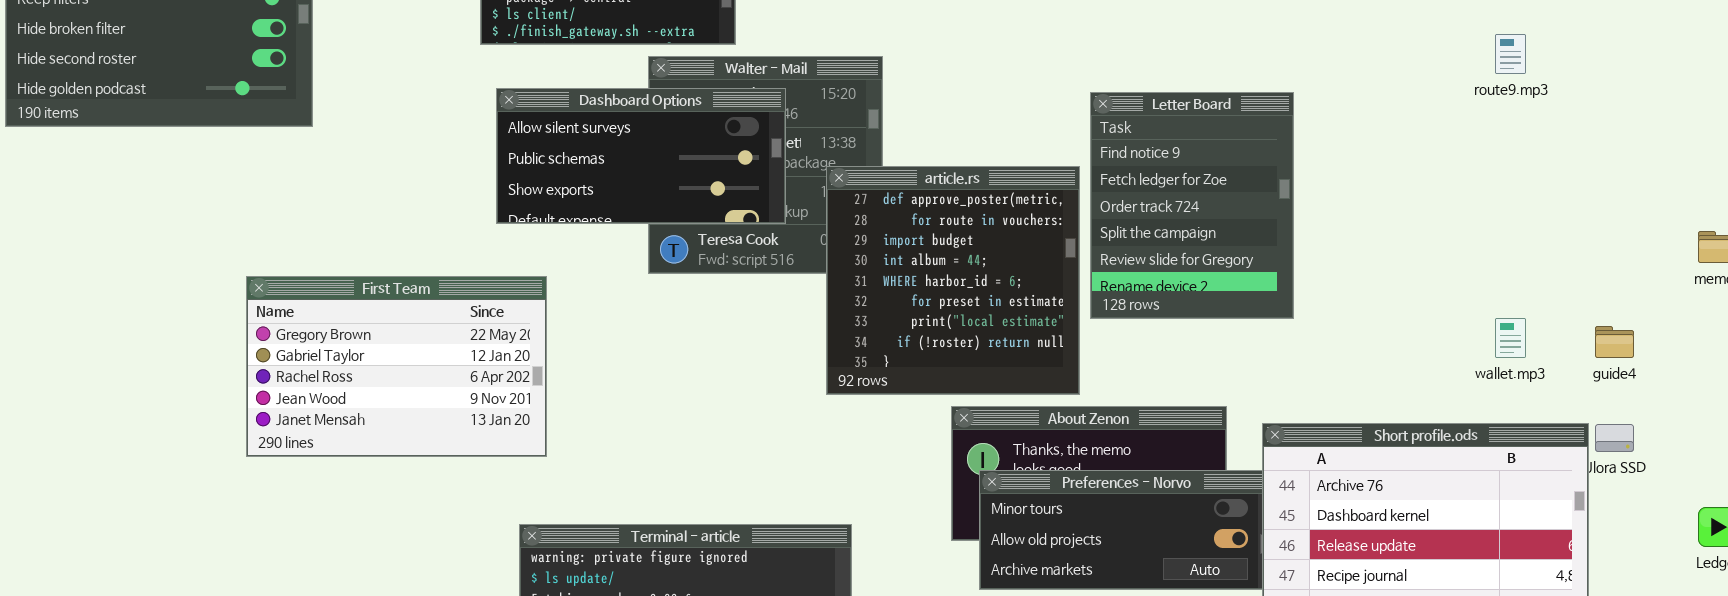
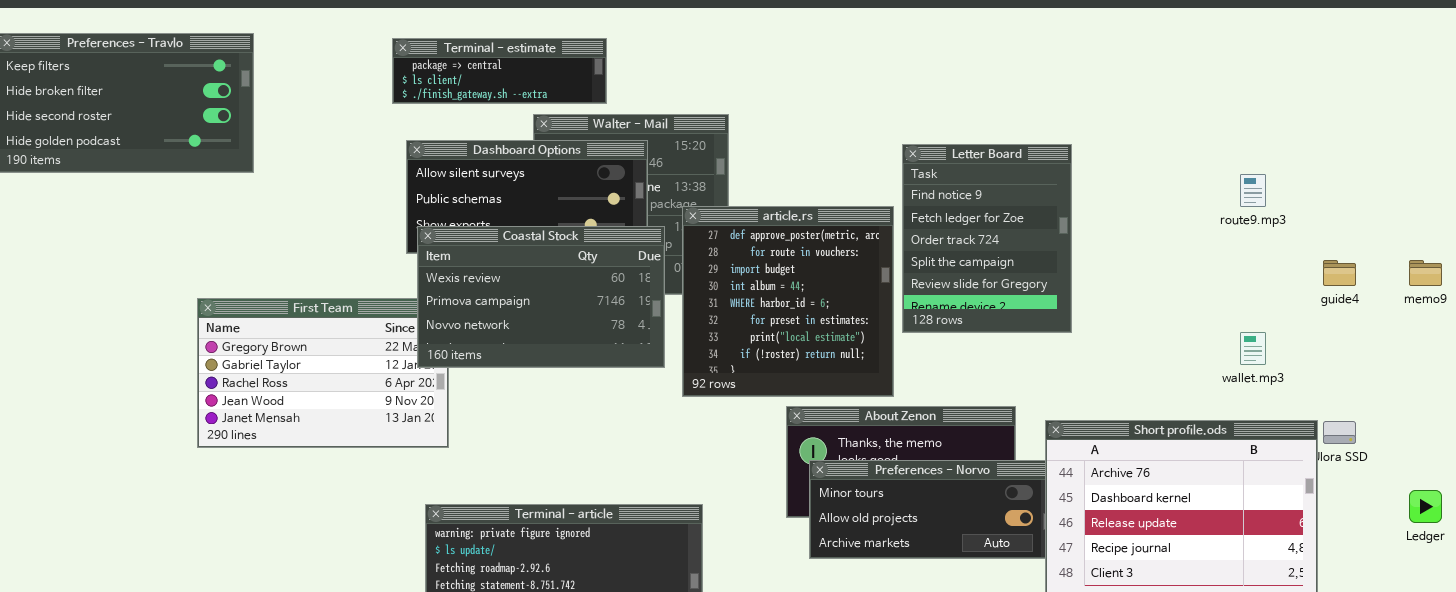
route9.mp3: [1495,34,1526,74] -> [1240,174,1266,207], moved
Coastal Stock: none -> [417,226,665,368], opened
guide4: [1595,326,1634,358] -> [1323,260,1356,286], moved

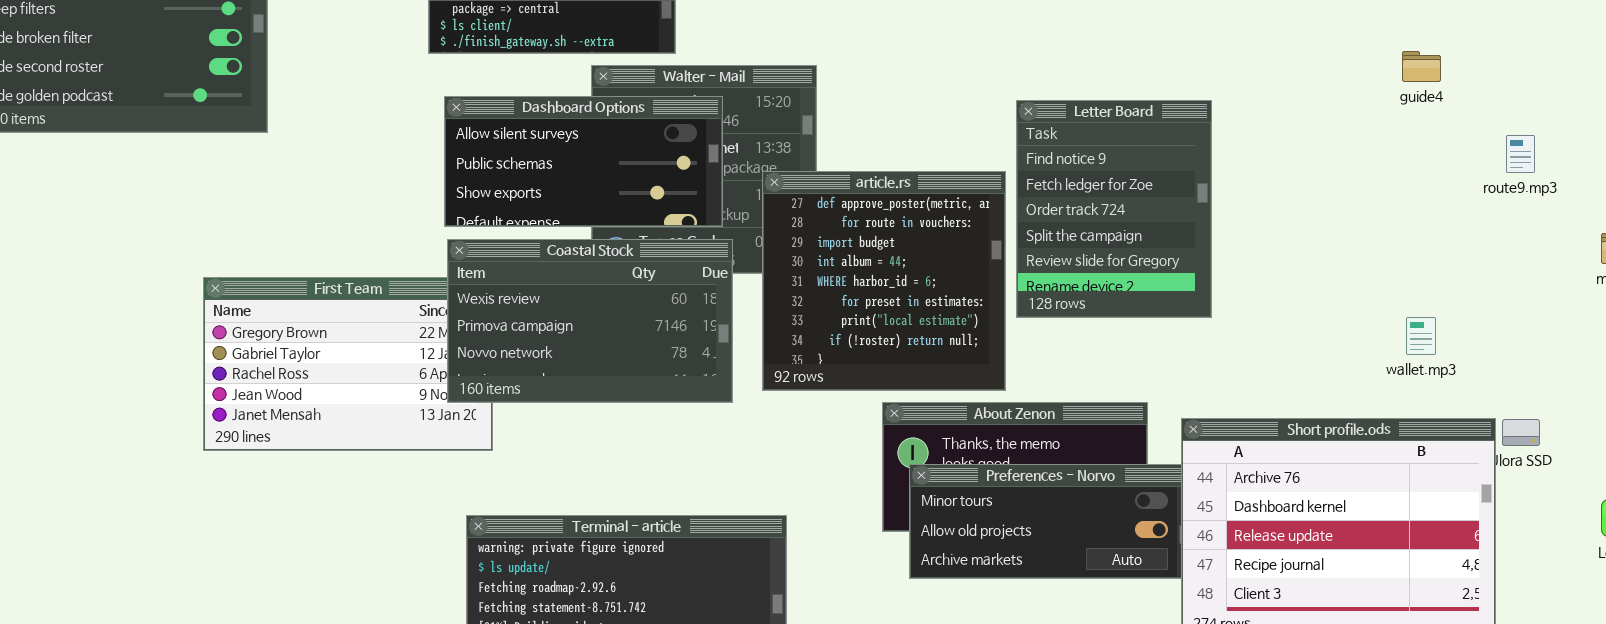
route9.mp3: [1240,174,1266,207] -> [1506,135,1535,173], moved
Coastal Stock: [417,226,665,368] -> [447,239,733,403], moved
guide4: [1323,260,1356,286] -> [1402,51,1441,82], moved

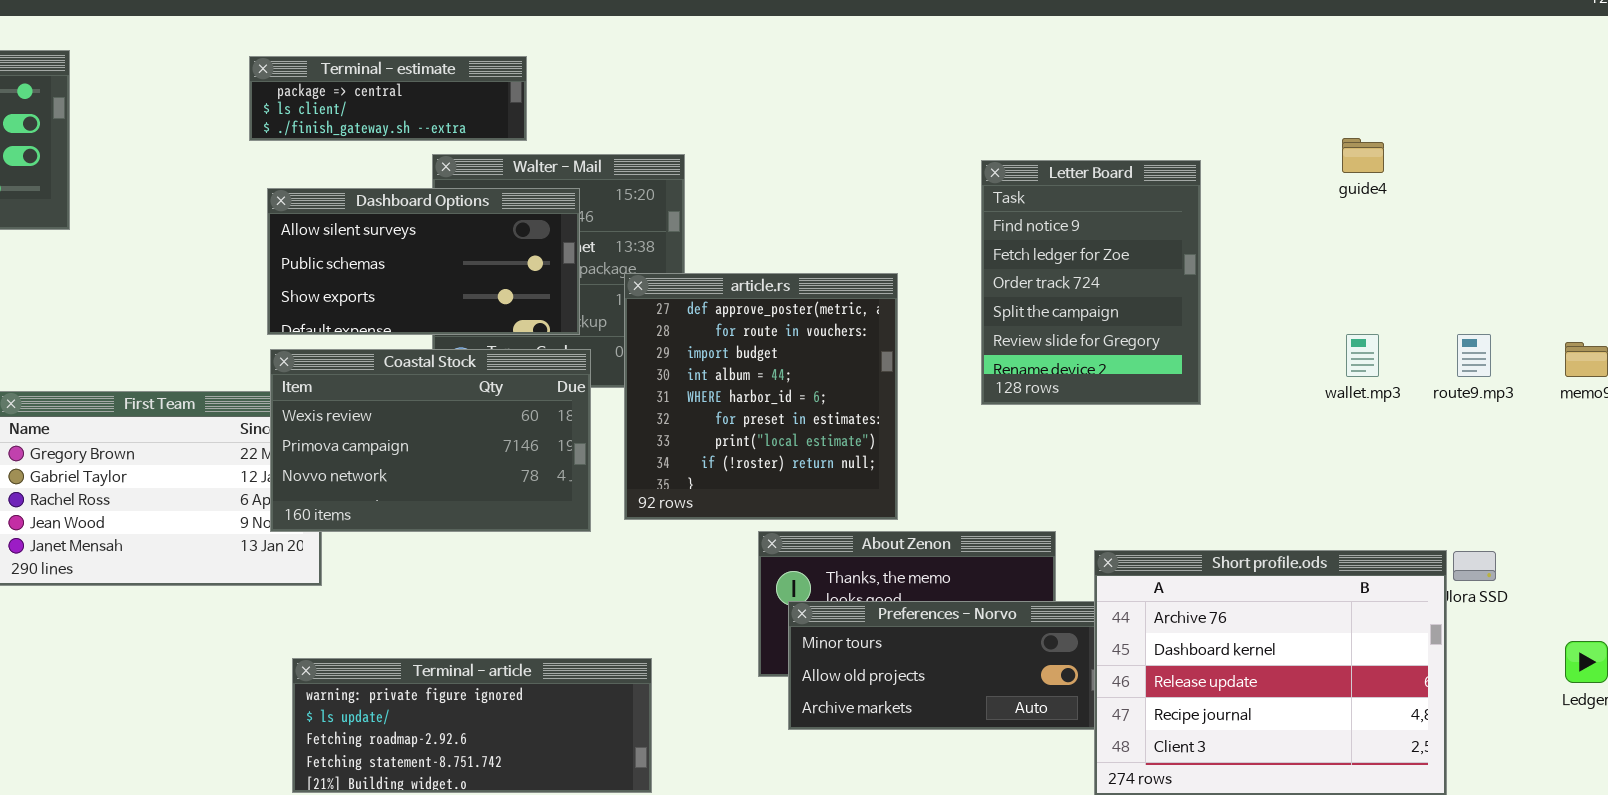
Letter Board: [1016,100,1212,318] -> [981,160,1201,405], moved
route9.mp3: [1506,135,1535,173] -> [1457,334,1491,377], moved
wallet.mp3: [1406,317,1436,355] -> [1346,334,1379,377], moved

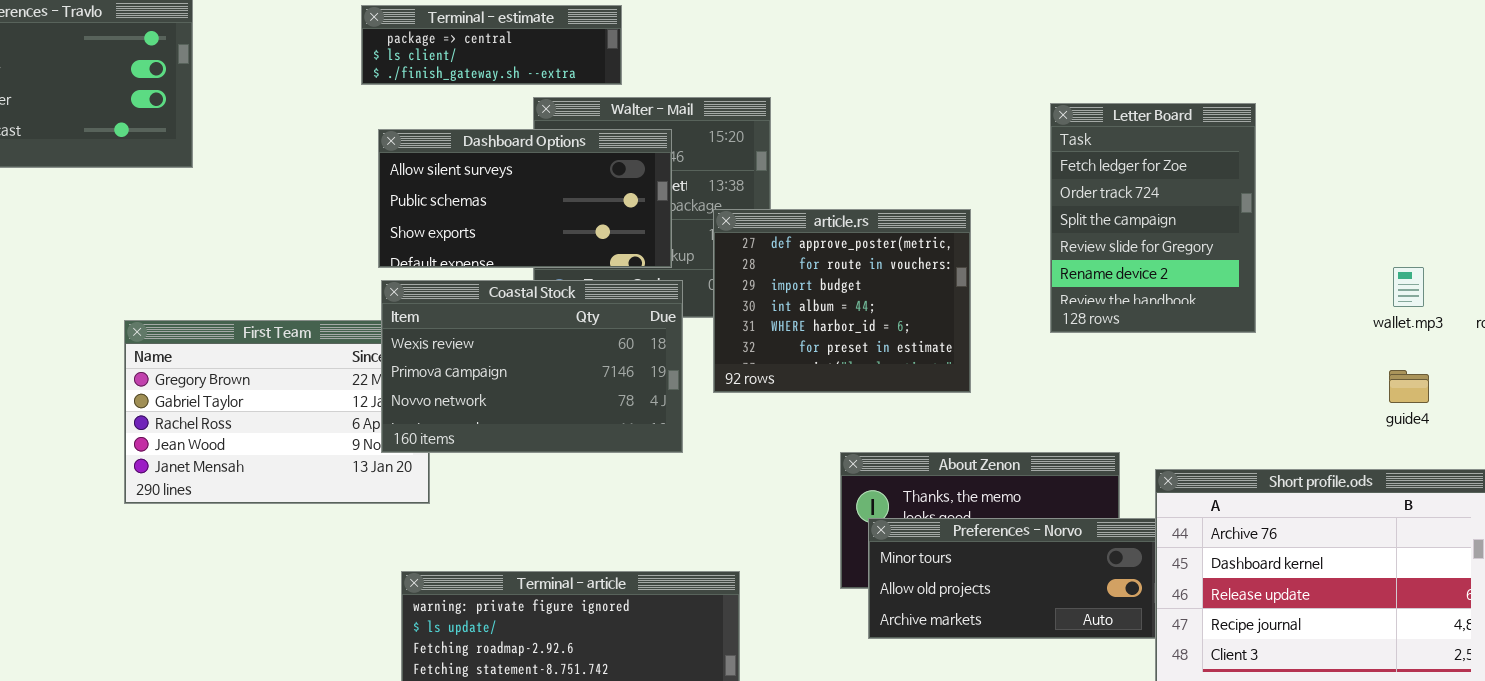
guide4: [1342,138,1384,173] -> [1389,370,1429,403], moved
Letter Board: [981,160,1201,405] -> [1050,103,1256,333], scrolled down 1 row
article.rs: [624,273,898,520] -> [713,209,971,393], resized

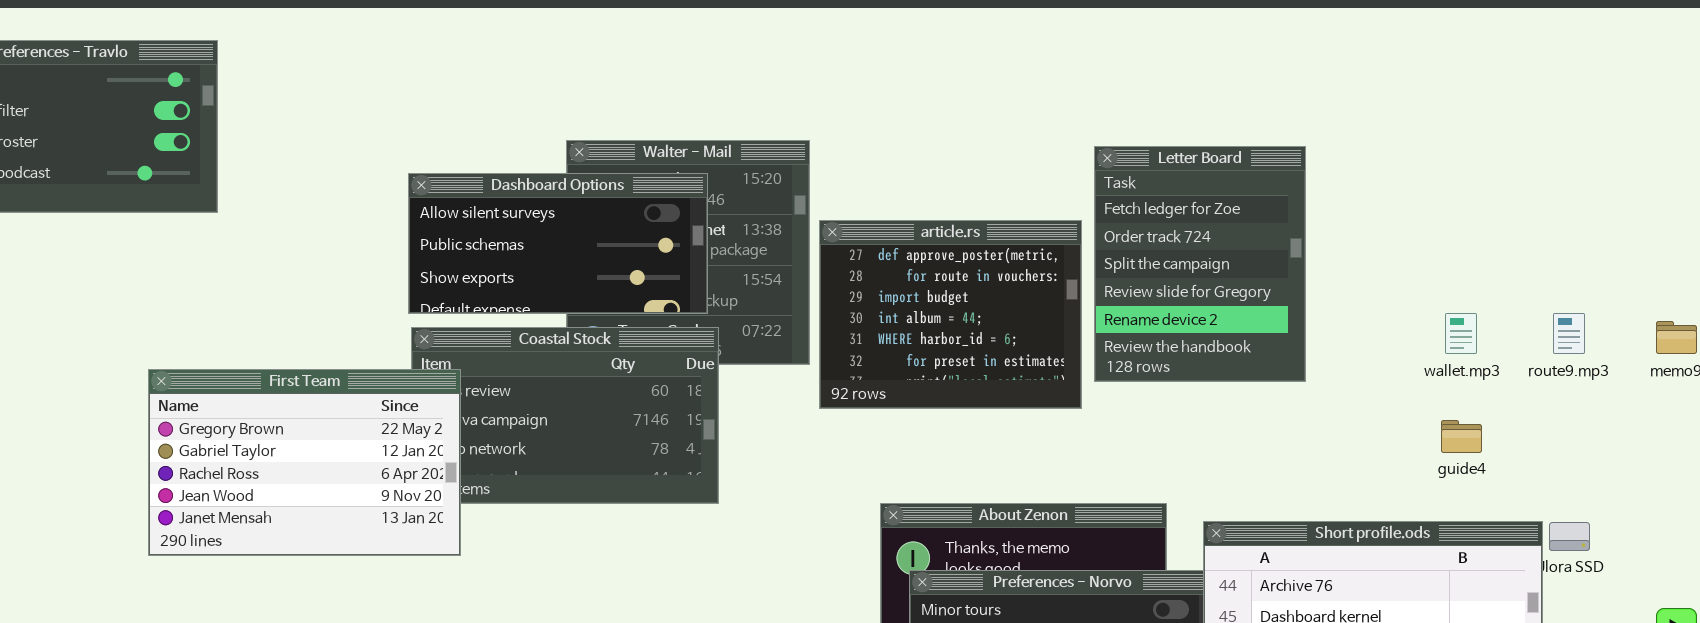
Terminal - estimate: [361,5,622,85] -> none, closed
article.rs: [713,209,971,393] -> [819,220,1082,409], moved
First Team: [124,320,430,504] -> [148,369,461,556], raised

